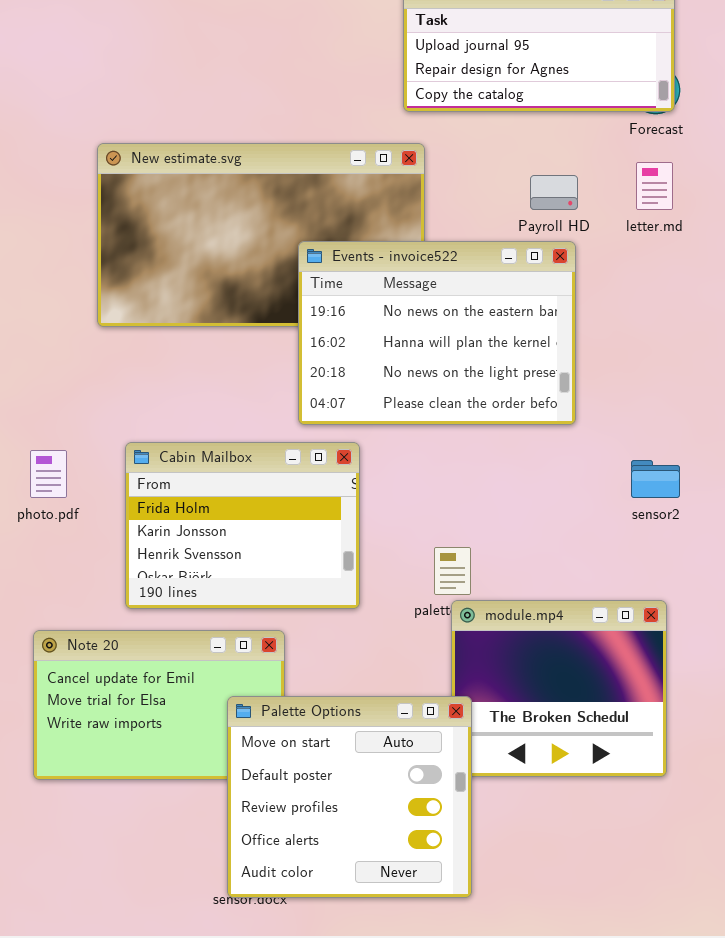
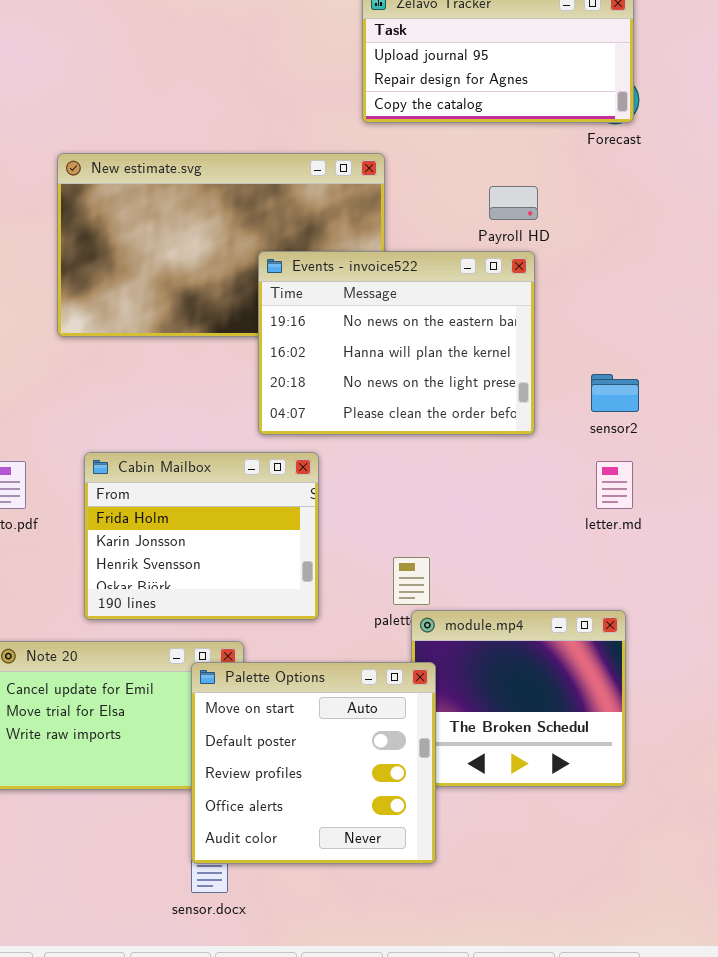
letter.md: [636,162,673,210] -> [596,461,633,509], moved
sensor2: [631,460,680,498] -> [591,374,639,412], moved
Palette Options: [227,696,472,898] -> [191,662,436,864], moved

